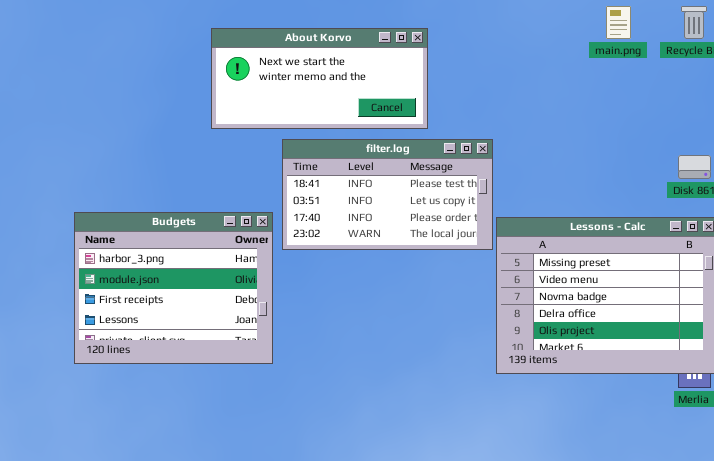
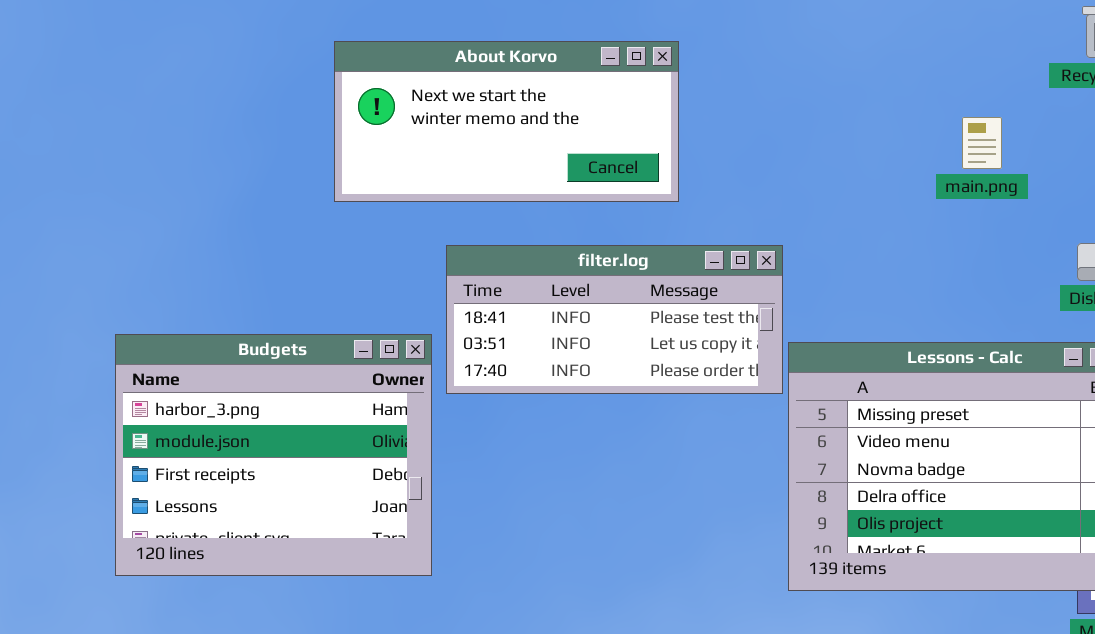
main.png: [606,6,631,39] -> [962,117,1002,169], moved
filter.log: [282,139,493,250] -> [446,245,783,394], resized

